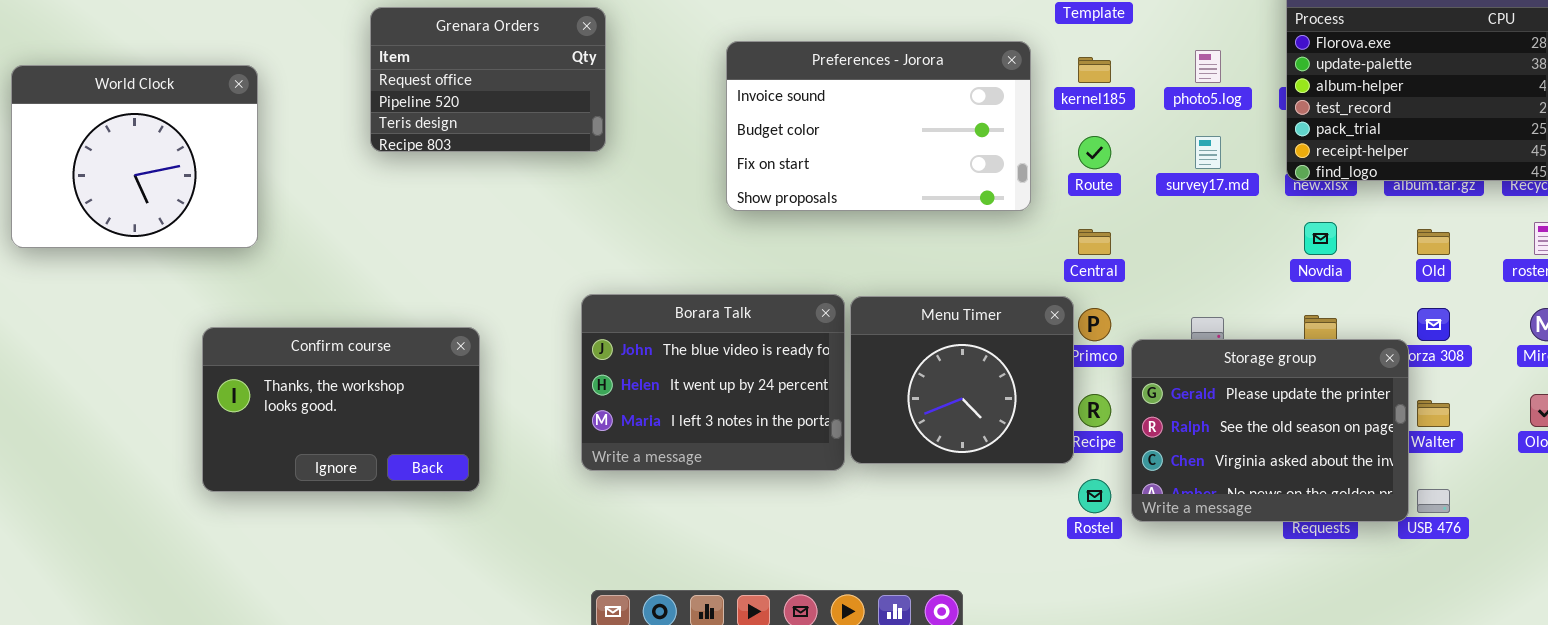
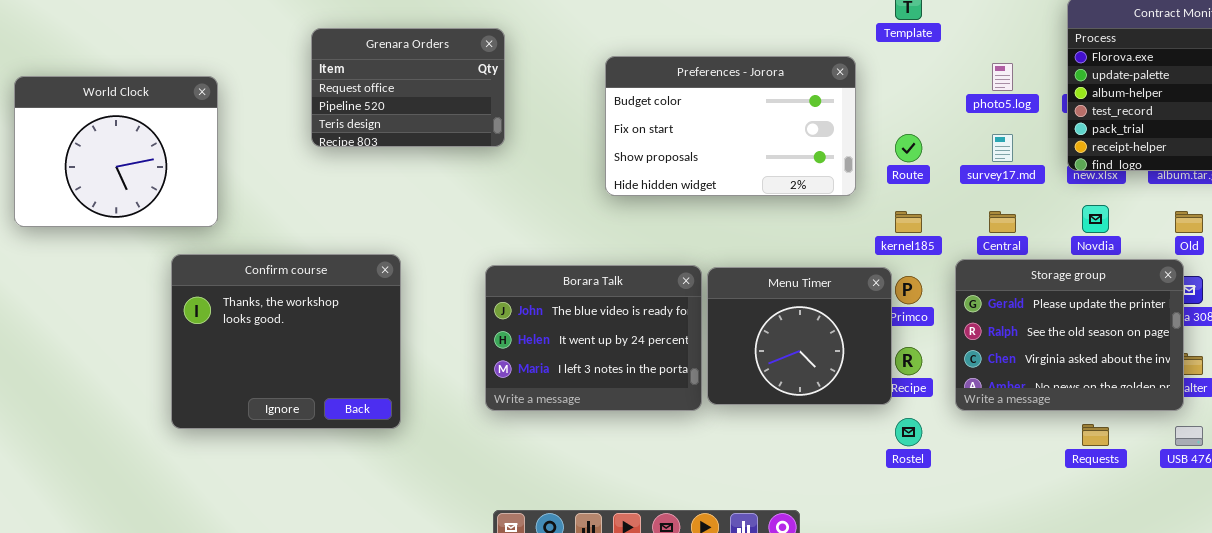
Preferences - Jorora: [726,41,1031,211] -> [605,56,856,196], scrolled down 1 row
kernel185: [1078,57,1111,83] -> [895,211,922,233], moved
Central: [1078,229,1111,255] -> [989,211,1016,233], moved
Confirm course: [202,327,480,492] -> [171,254,401,429], resized
Storage group: [1131,339,1409,522] -> [955,259,1184,411], moved

